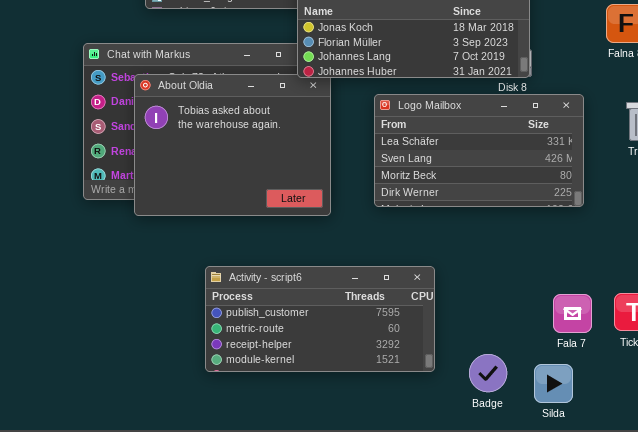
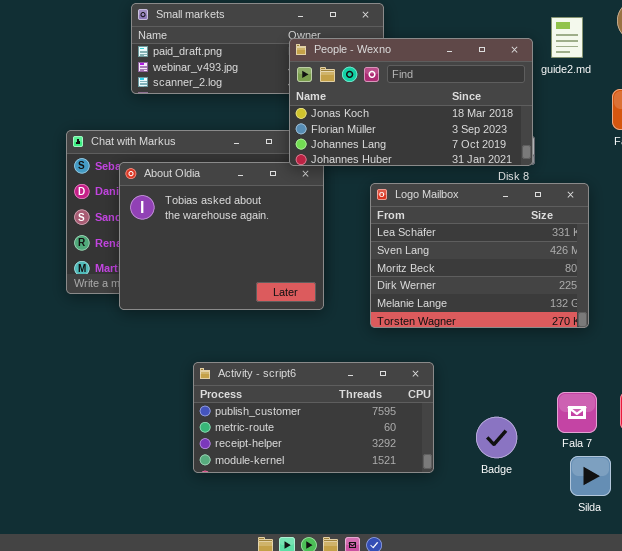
Logo Mailbox: [374,94,584,207] -> [370,183,589,328], resized
Badge: [469,354,507,392] -> [476,417,517,458], moved
Silda: [534,364,573,403] -> [570,456,611,496], moved

